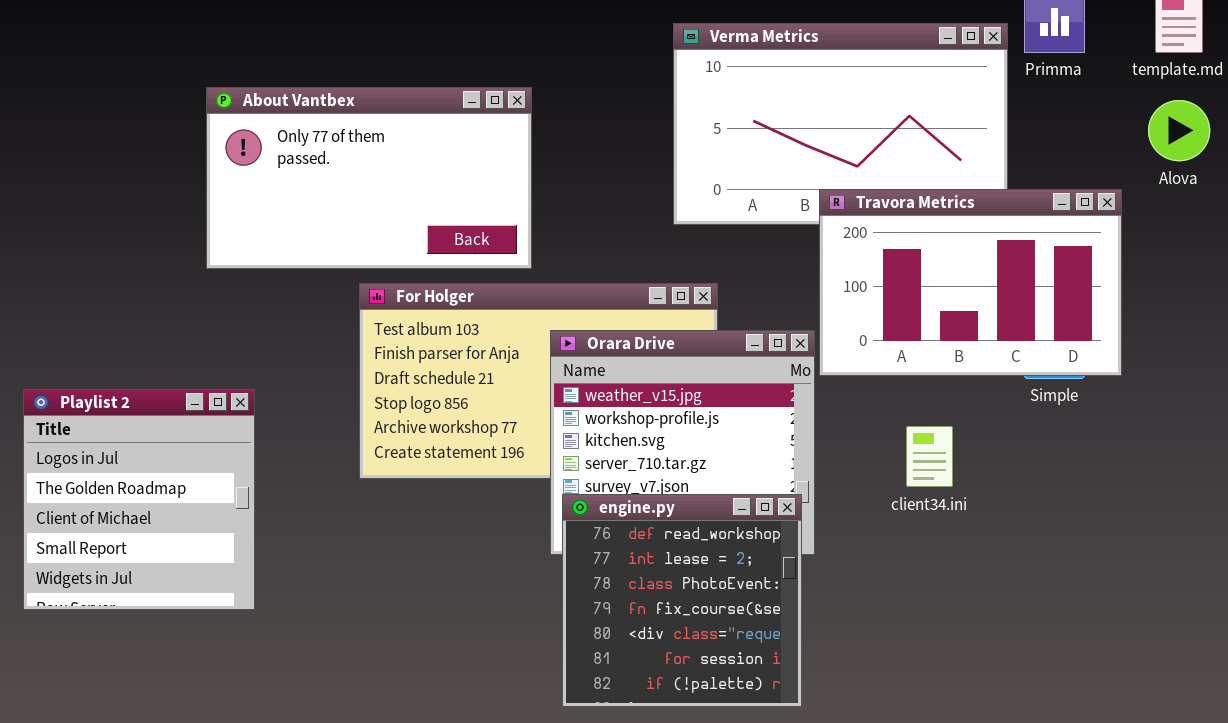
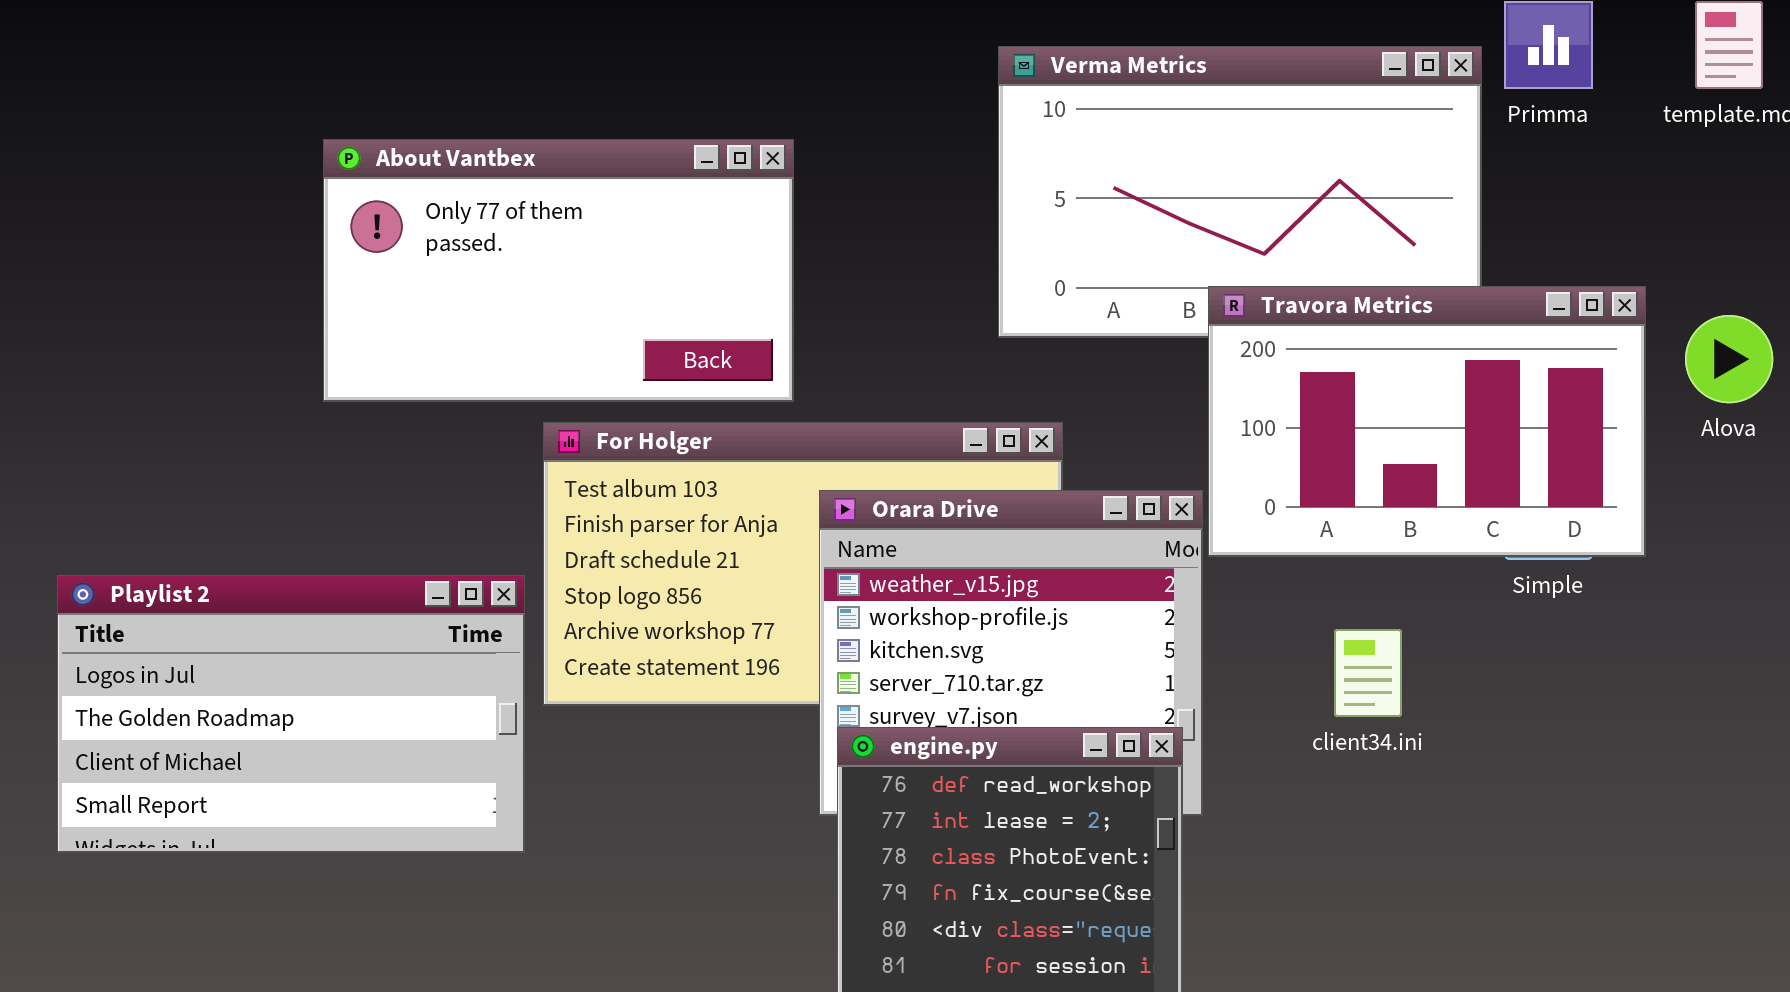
Alova: [1148,100,1210,161] -> [1685,315,1773,403], moved
Playlist 2: [23,389,255,610] -> [57,575,525,853], resized

